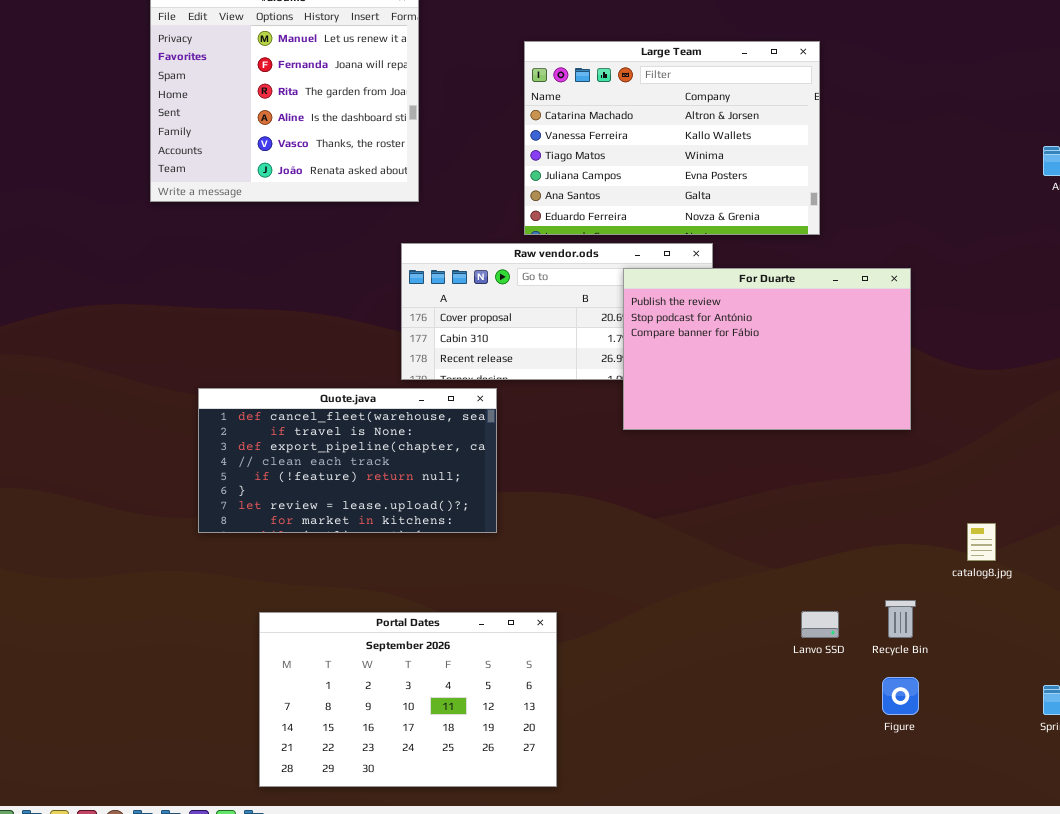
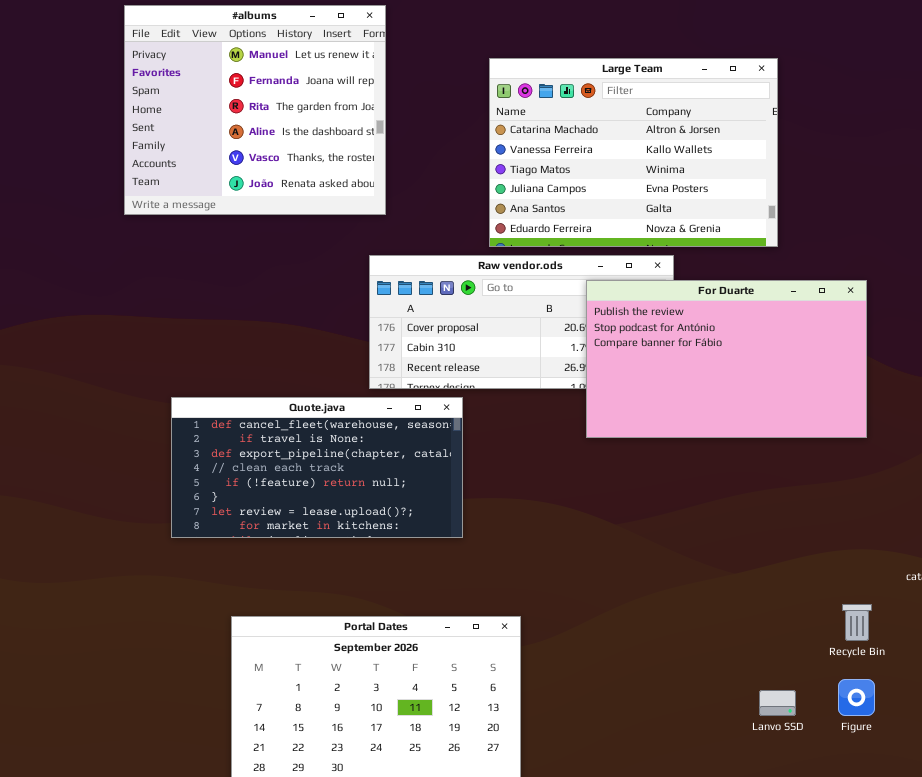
Lanvo SSD: [801,611,839,638] -> [759,690,796,716], moved

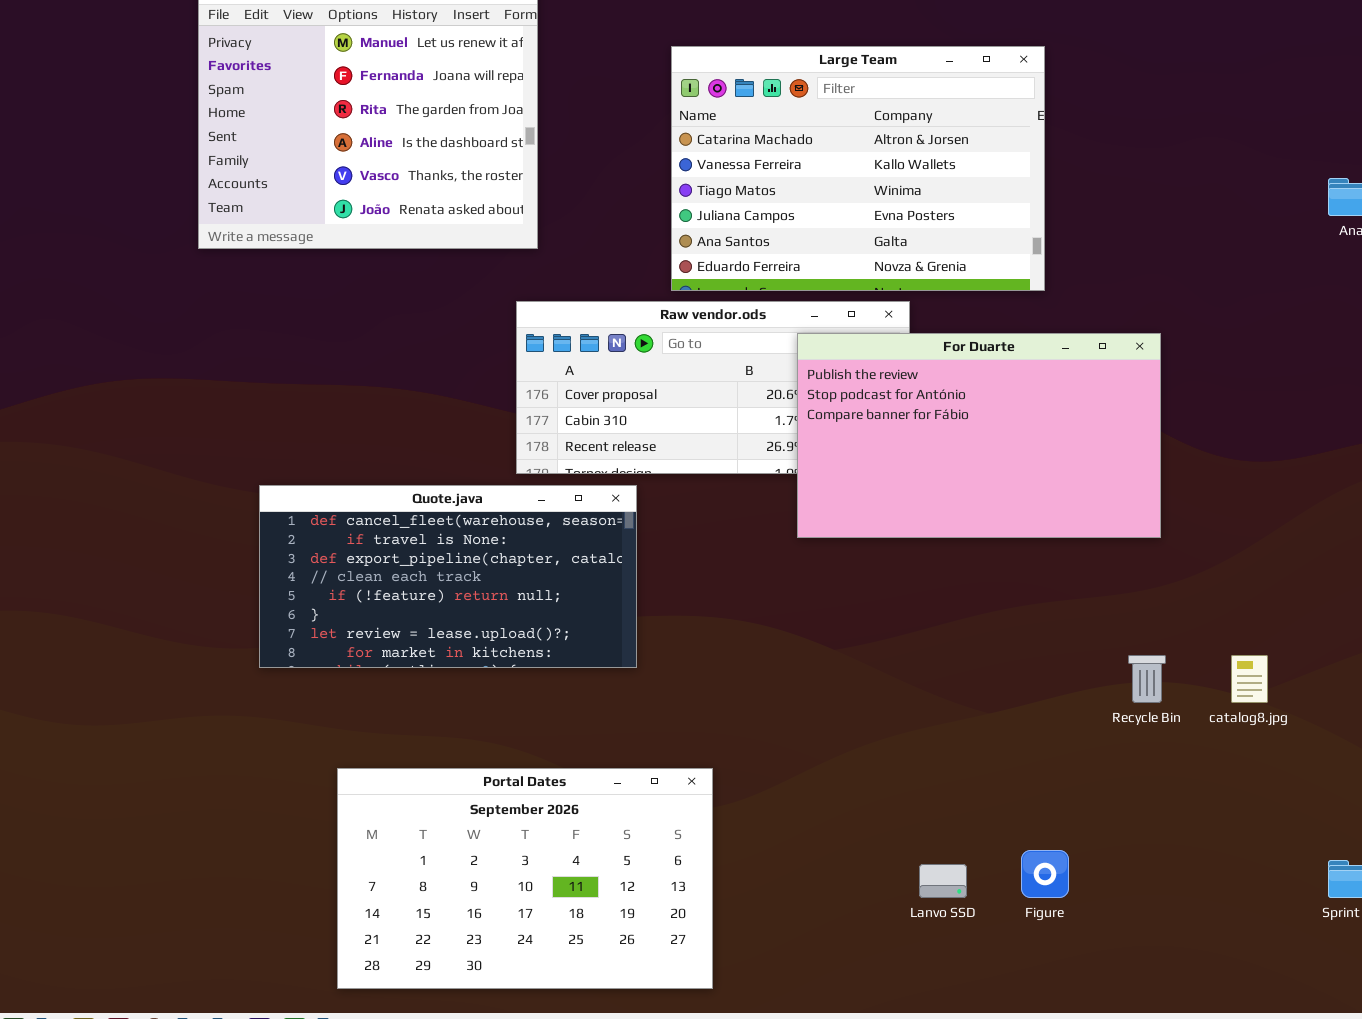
Recycle Bin: [842,604,872,641] -> [1128,655,1166,703], moved
Figure: [838,679,875,716] -> [1021,850,1069,898], moved
Lanvo SSD: [759,690,796,716] -> [919,864,967,898], moved

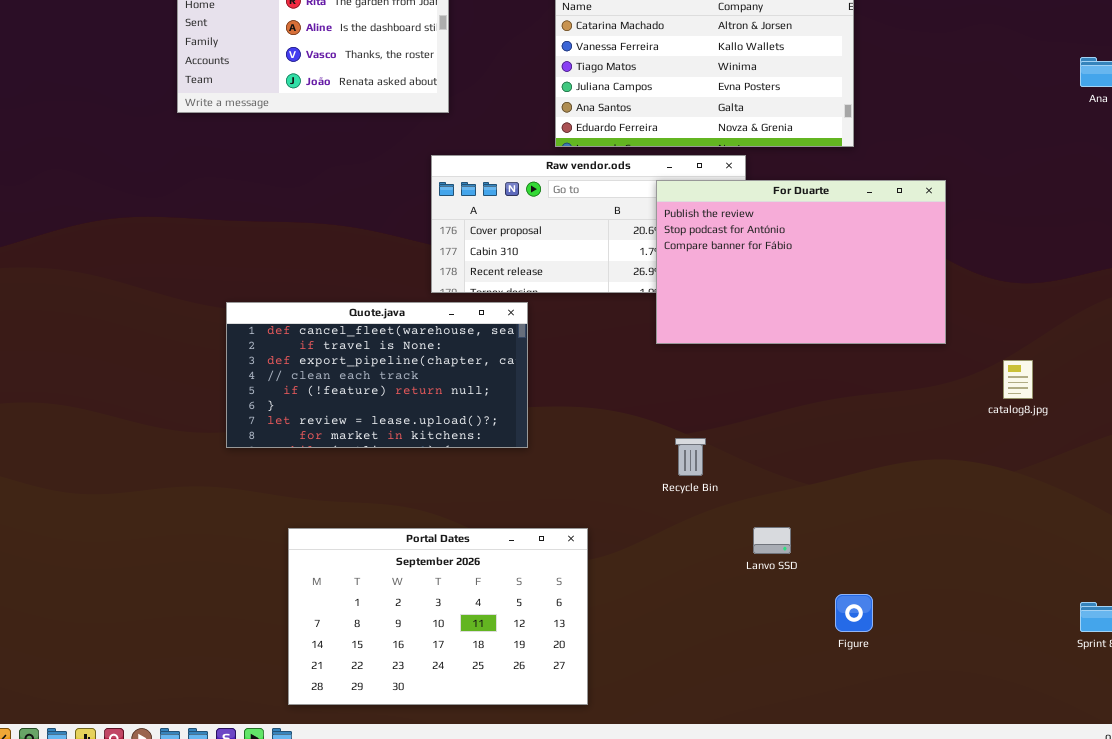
Recycle Bin: [1128,655,1166,703] -> [675,438,706,476], moved
catalog8.jpg: [1231,655,1268,703] -> [1003,360,1033,399], moved
Lanvo SSD: [919,864,967,898] -> [753,527,791,554], moved

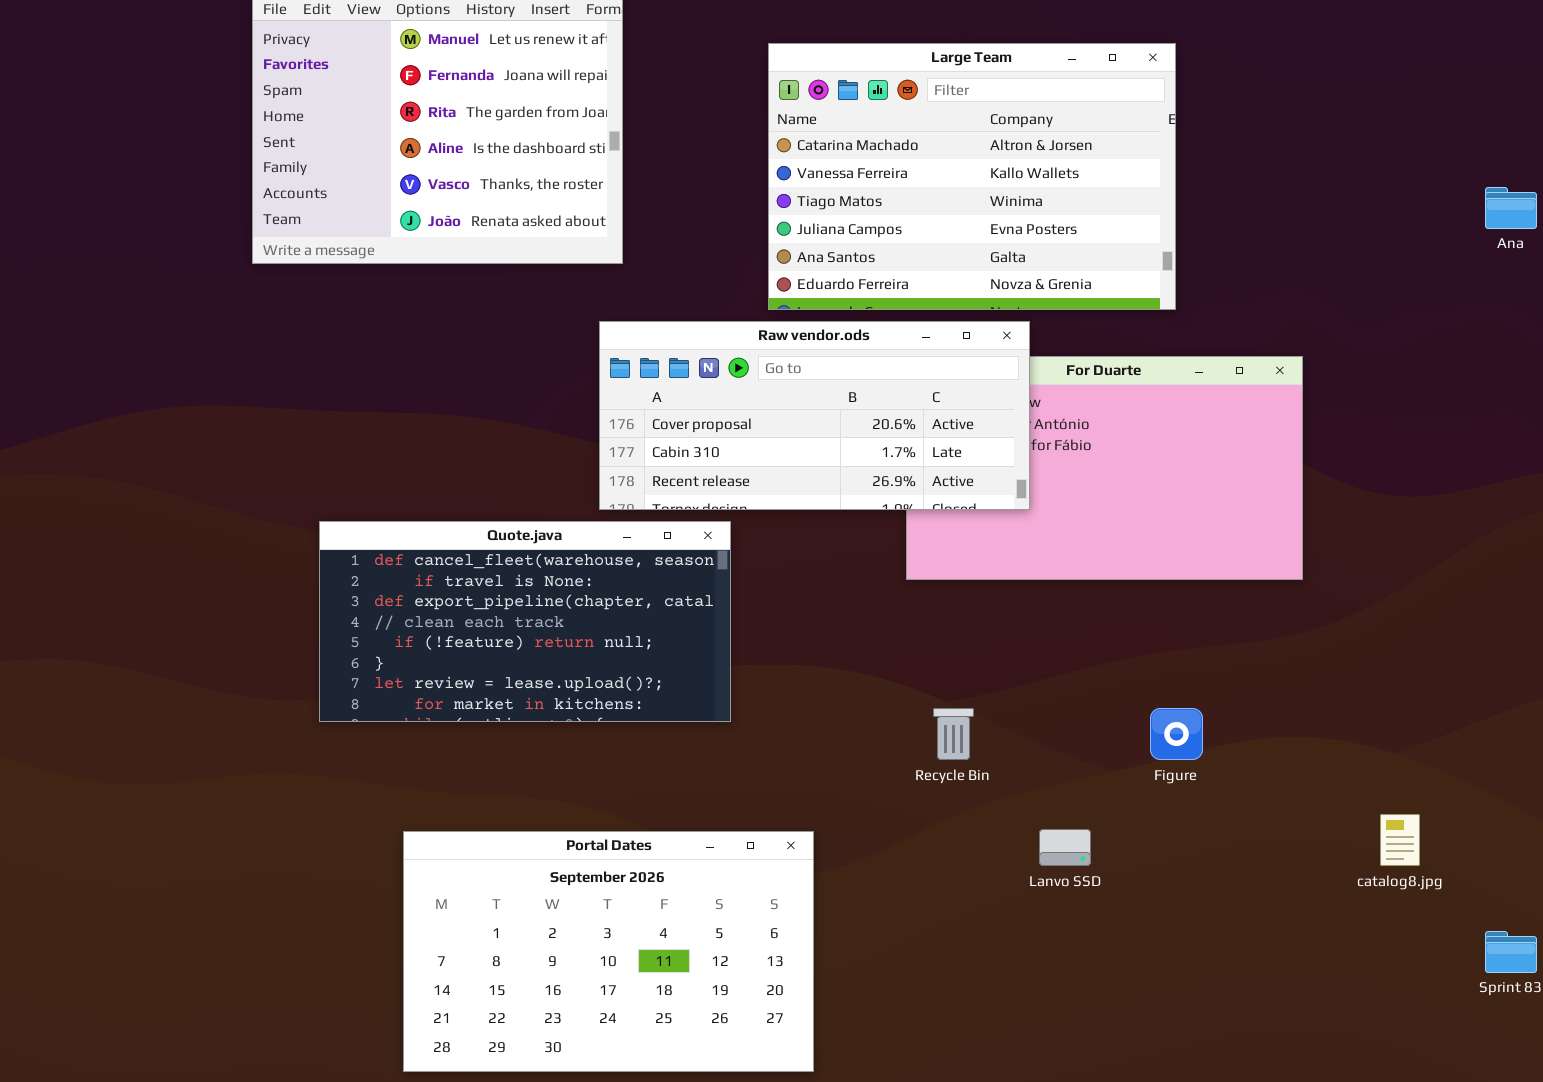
Raw vendor.ods: [431,155,746,293] -> [599,321,1030,510], raised
catalog8.jpg: [1003,360,1033,399] -> [1380,814,1420,866], moved
Figure: [835,594,873,632] -> [1150,708,1203,760], moved

